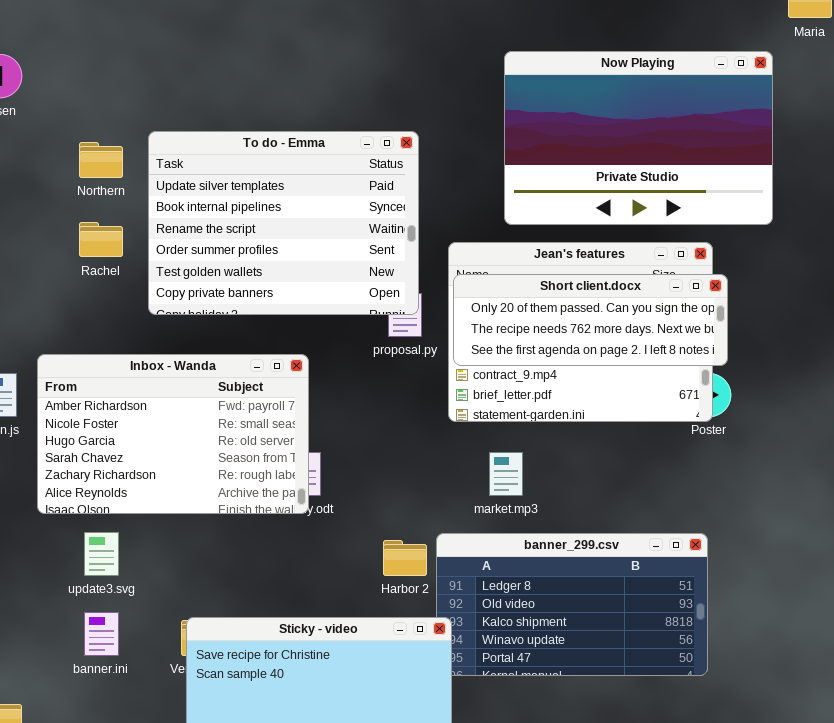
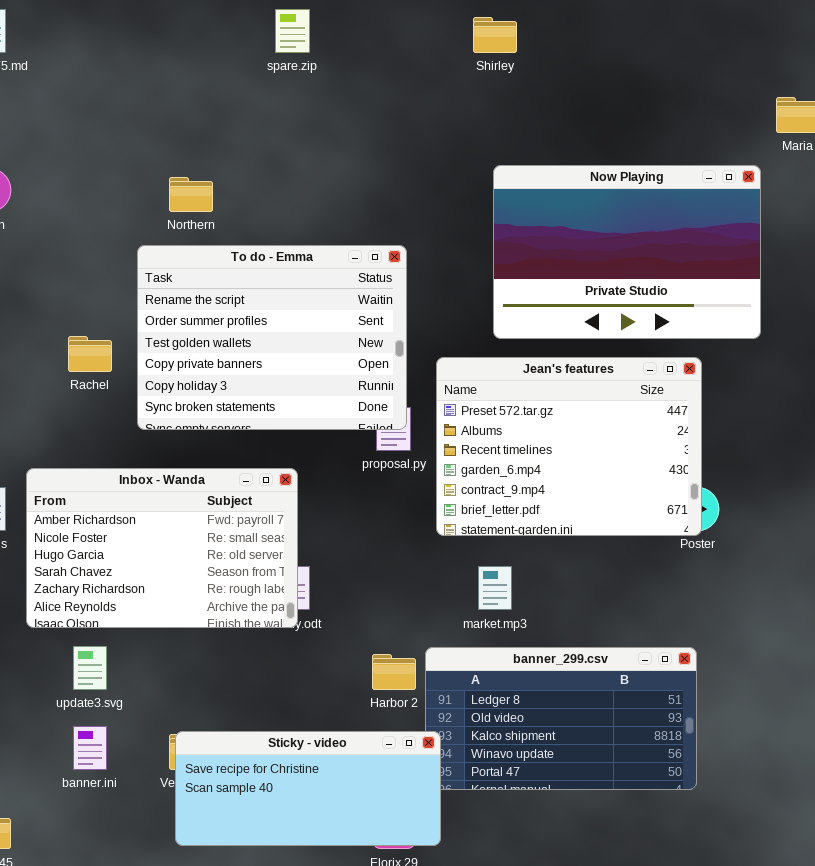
To do - Emma: [148,131,419,315] -> [137,245,407,430], scrolled down 2 rows
Northern: [79,142,123,178] -> [169,177,213,212], moved
Short client.docx: [453,274,728,366] -> none, closed

